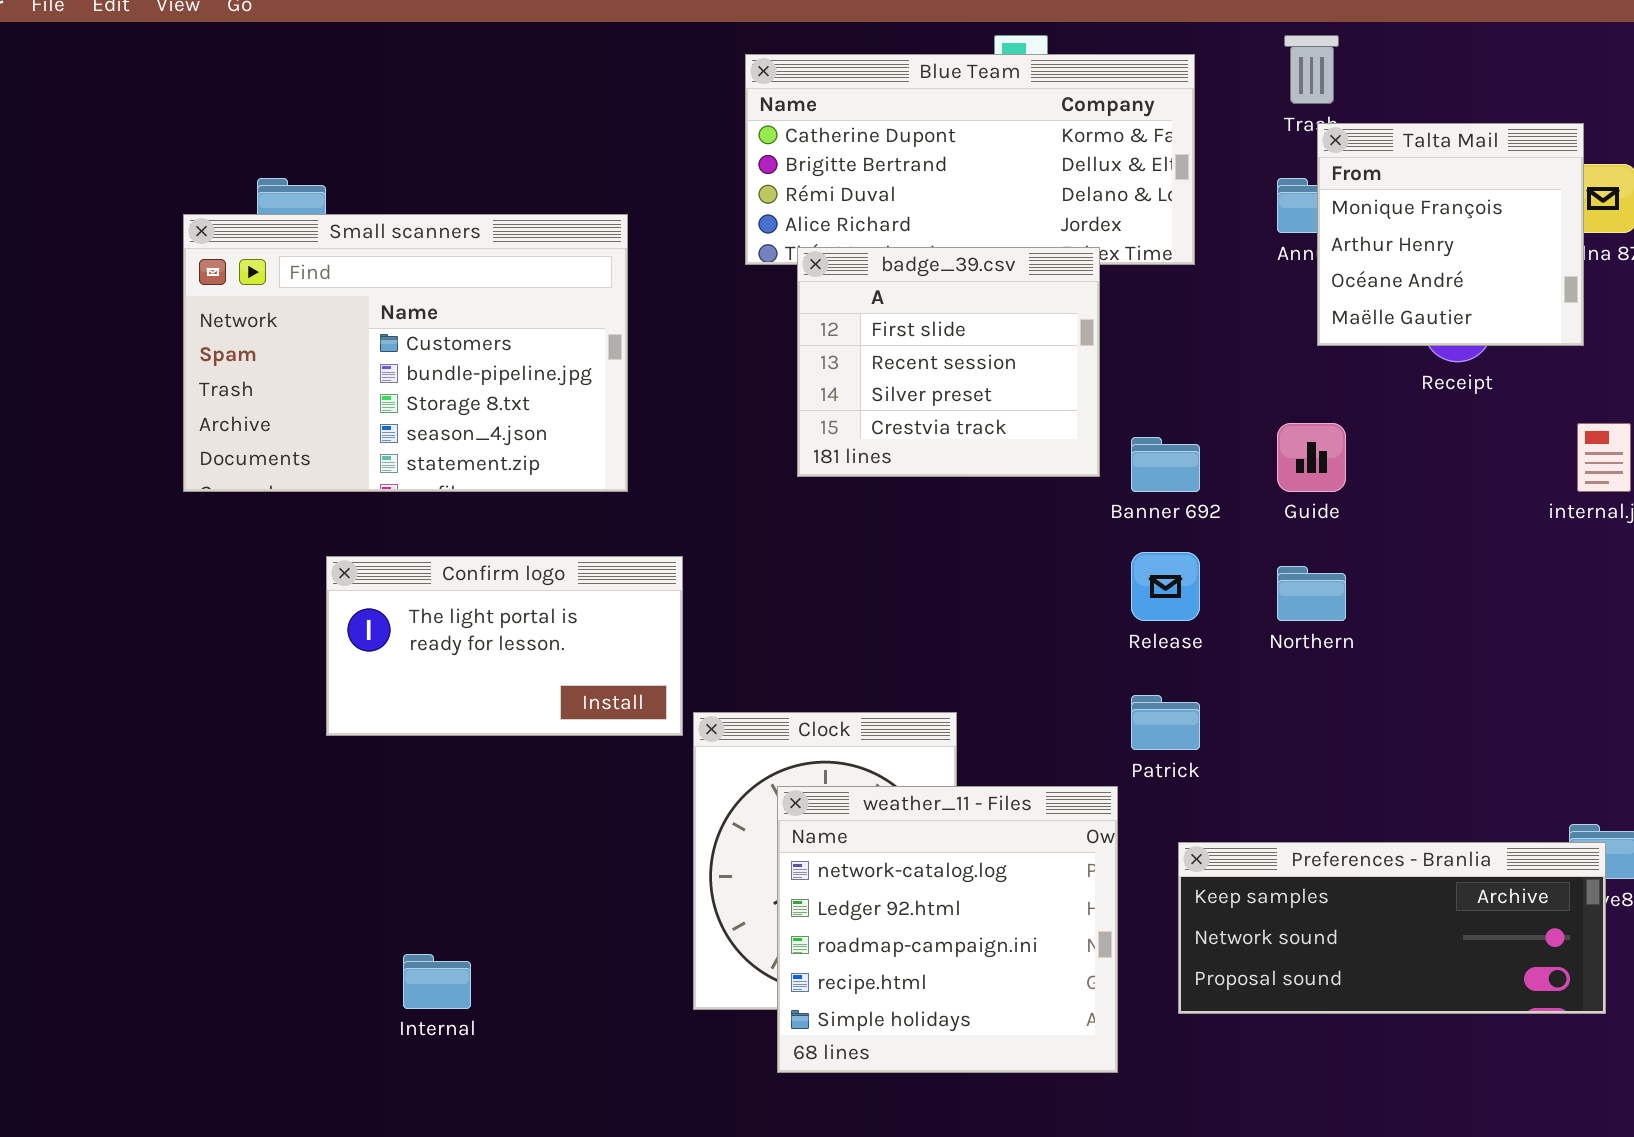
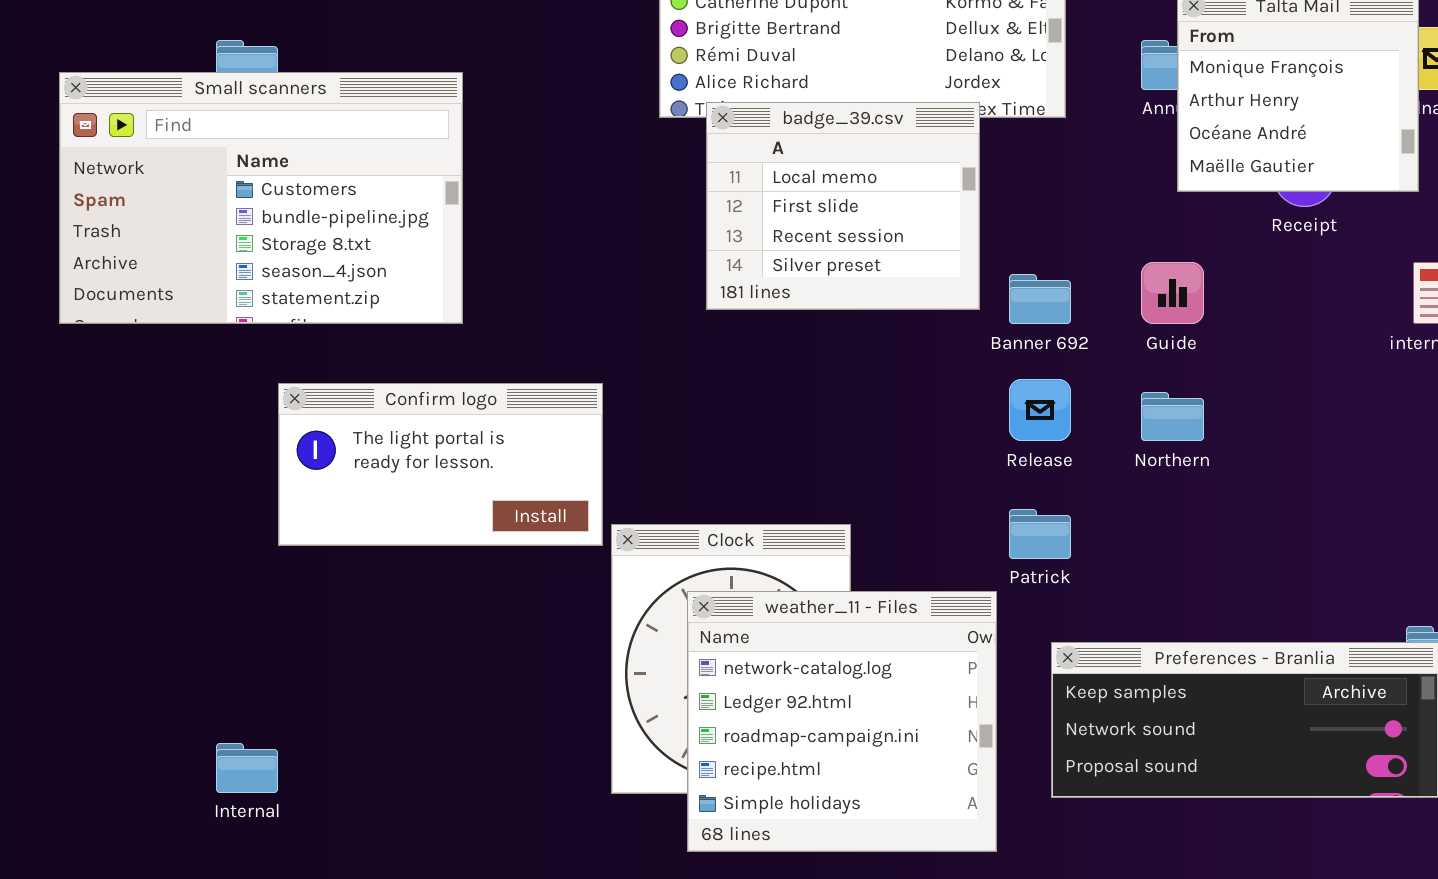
Small scanners: [183,214,628,492] -> [59,72,463,324], moved
badge_39.csv: [797,247,1100,477] -> [706,102,980,310], scrolled up 1 row
Internal: [403,954,471,1009] -> [216,743,278,793], moved

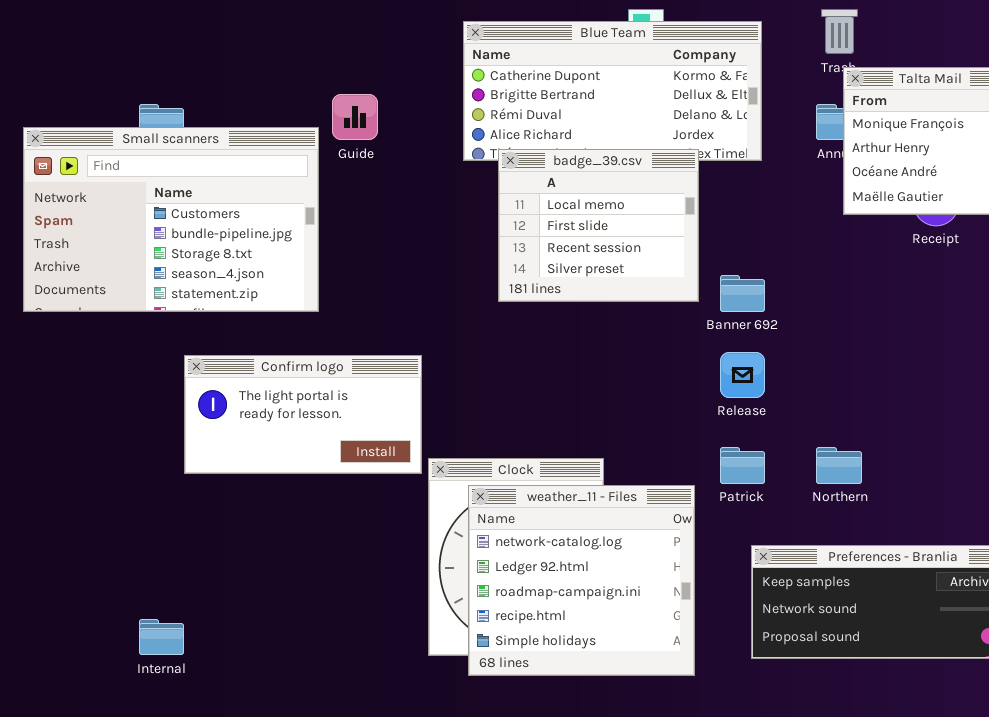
Guide: [1141,262,1204,324] -> [332,94,378,140], moved
Northern: [1141,392,1204,441] -> [816,447,862,484], moved
weather_11 - Files: [687,591,997,852] -> [468,485,695,676], moved

